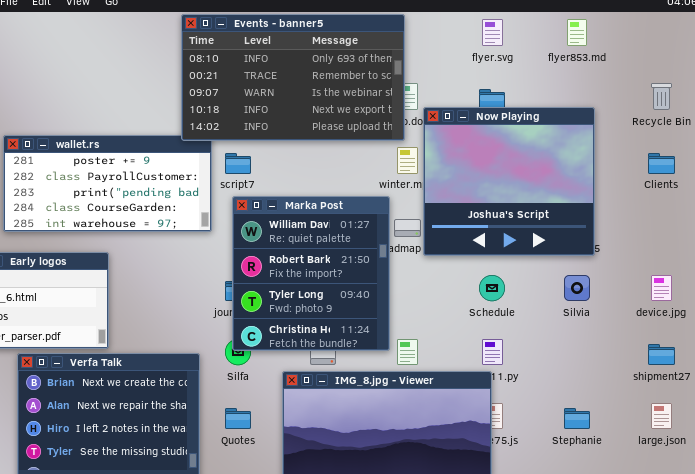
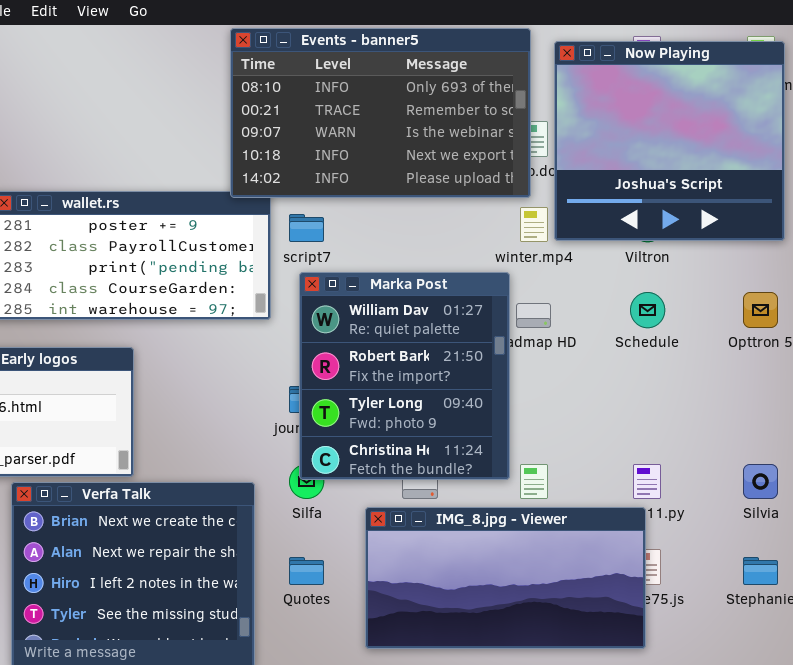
Now Playing: [423,107,595,256] -> [554,41,785,241], moved
Schedule: [479,275,505,301] -> [630,292,665,328], moved
Silvia: [564,275,590,301] -> [743,464,778,499], moved

